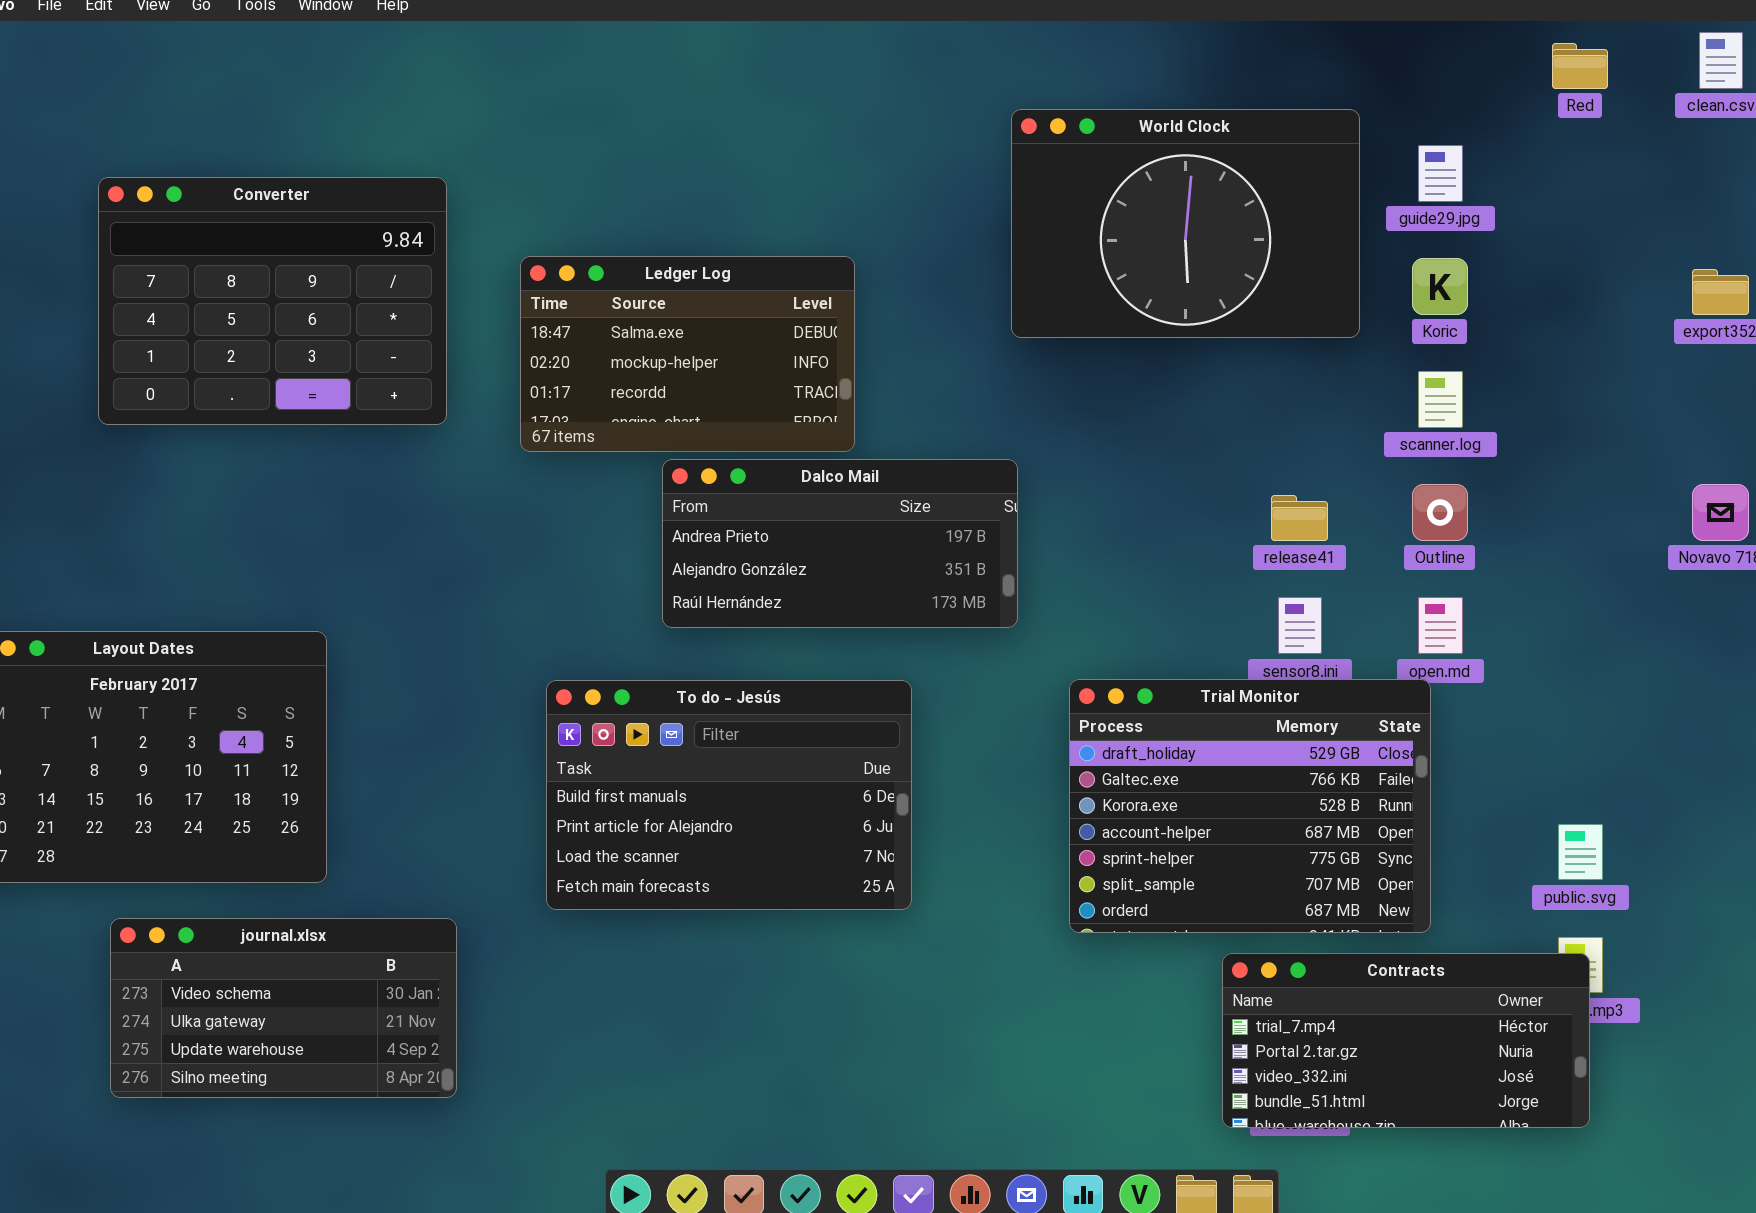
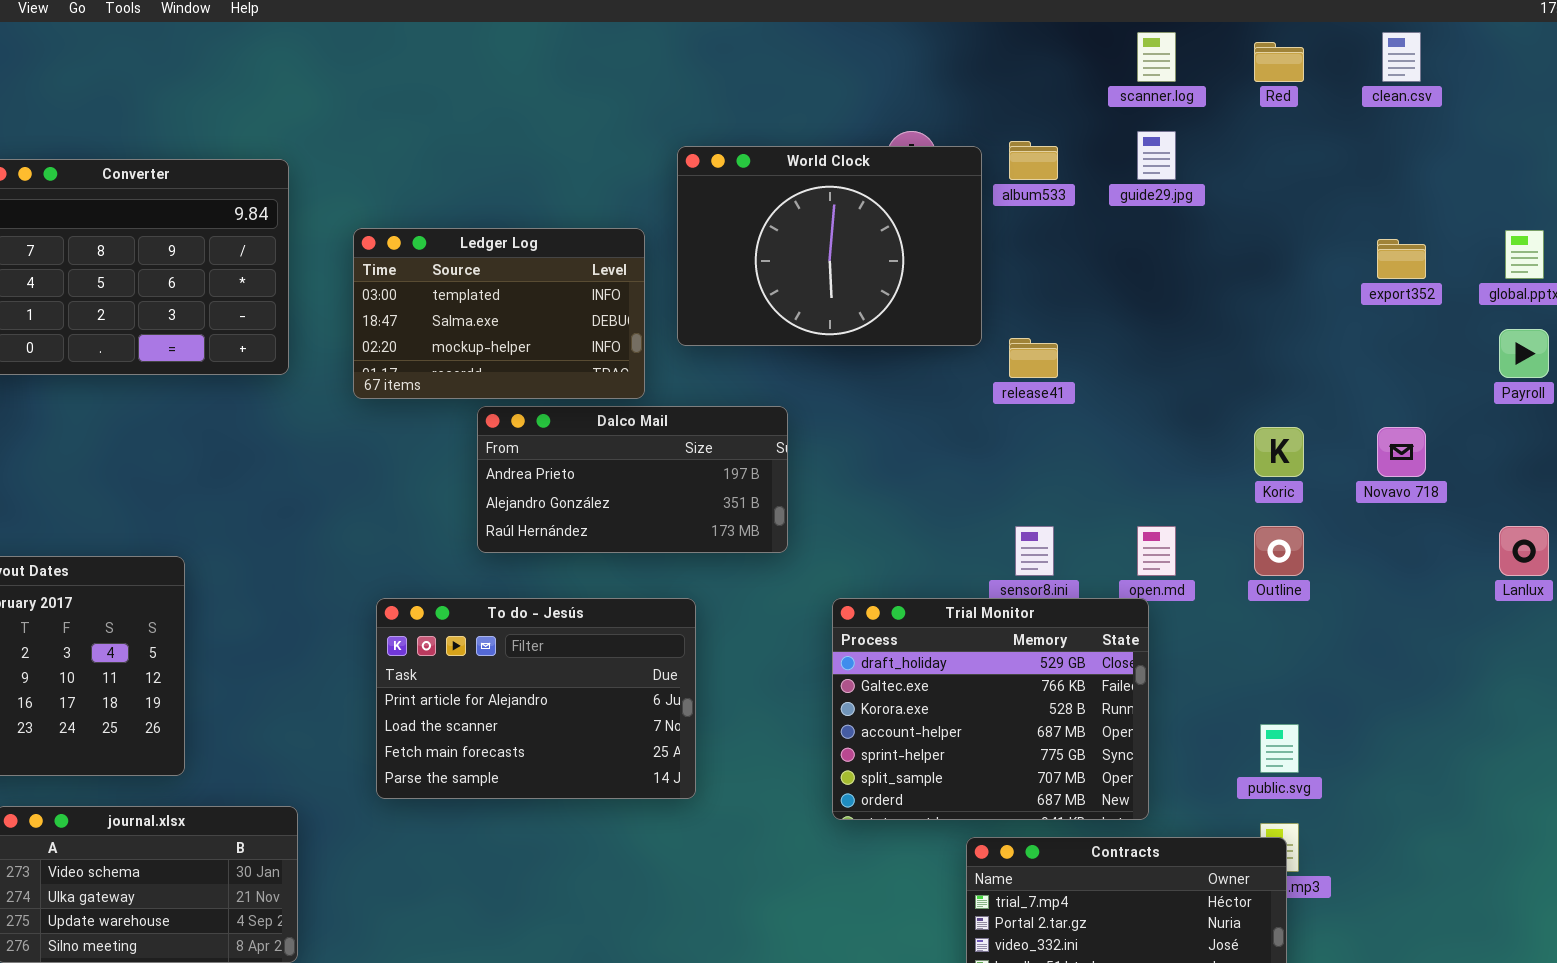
World Clock: [1011,109,1360,338] -> [677,146,982,346], moved
Ledger Log: [520,256,855,452] -> [353,228,645,399], scrolled up 1 row
Koric: [1412,258,1468,315] -> [1254,427,1304,477], moved
scanner.log: [1418,371,1463,428] -> [1137,32,1176,82], moved
Outline: [1412,484,1468,541] -> [1254,526,1304,576], moved
release41: [1271,495,1328,541] -> [1009,338,1058,378], moved
To do - Jesús: [546,680,912,910] -> [376,598,696,799], scrolled down 1 row

